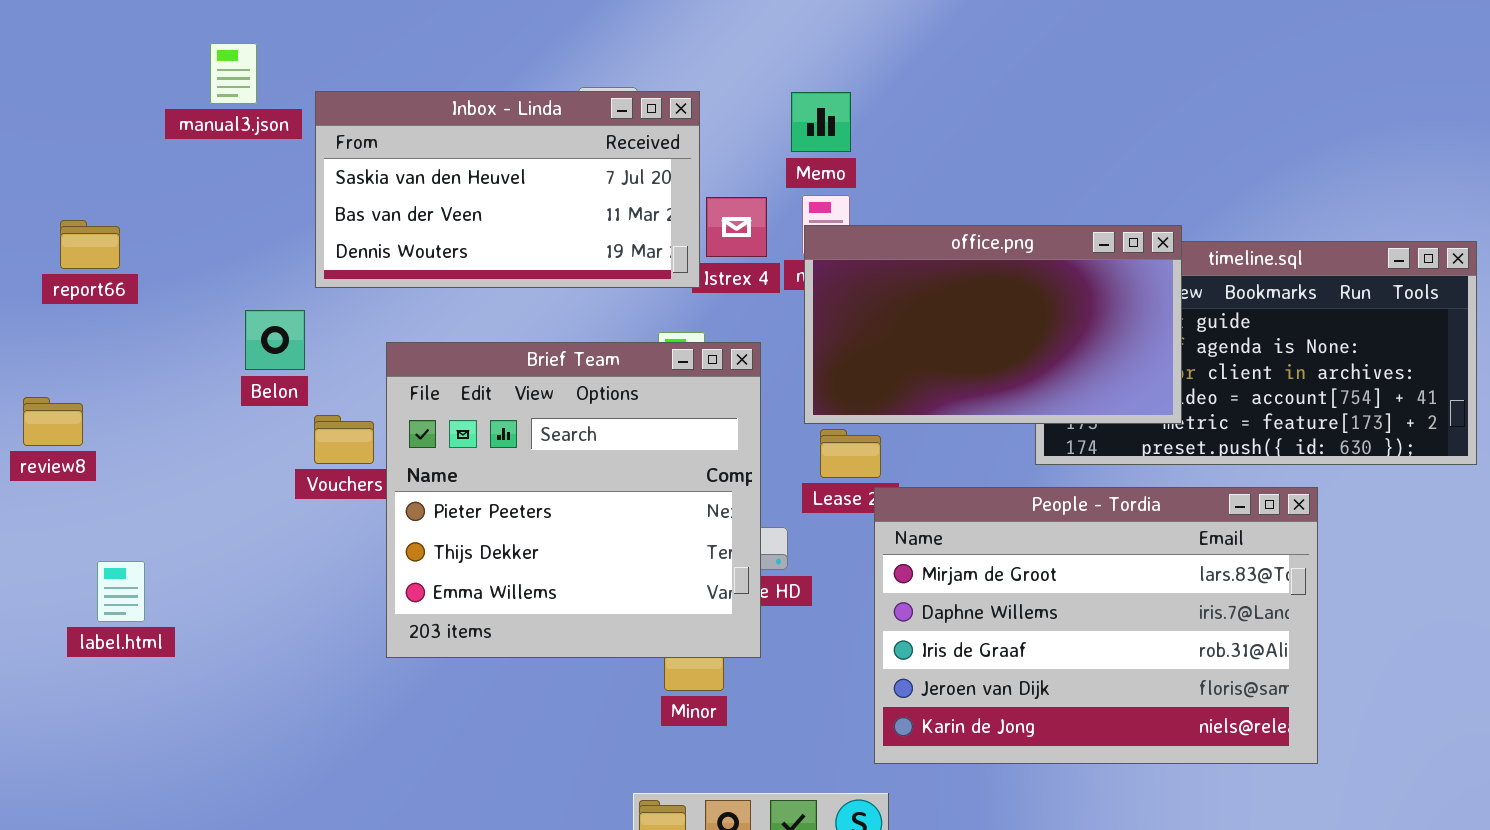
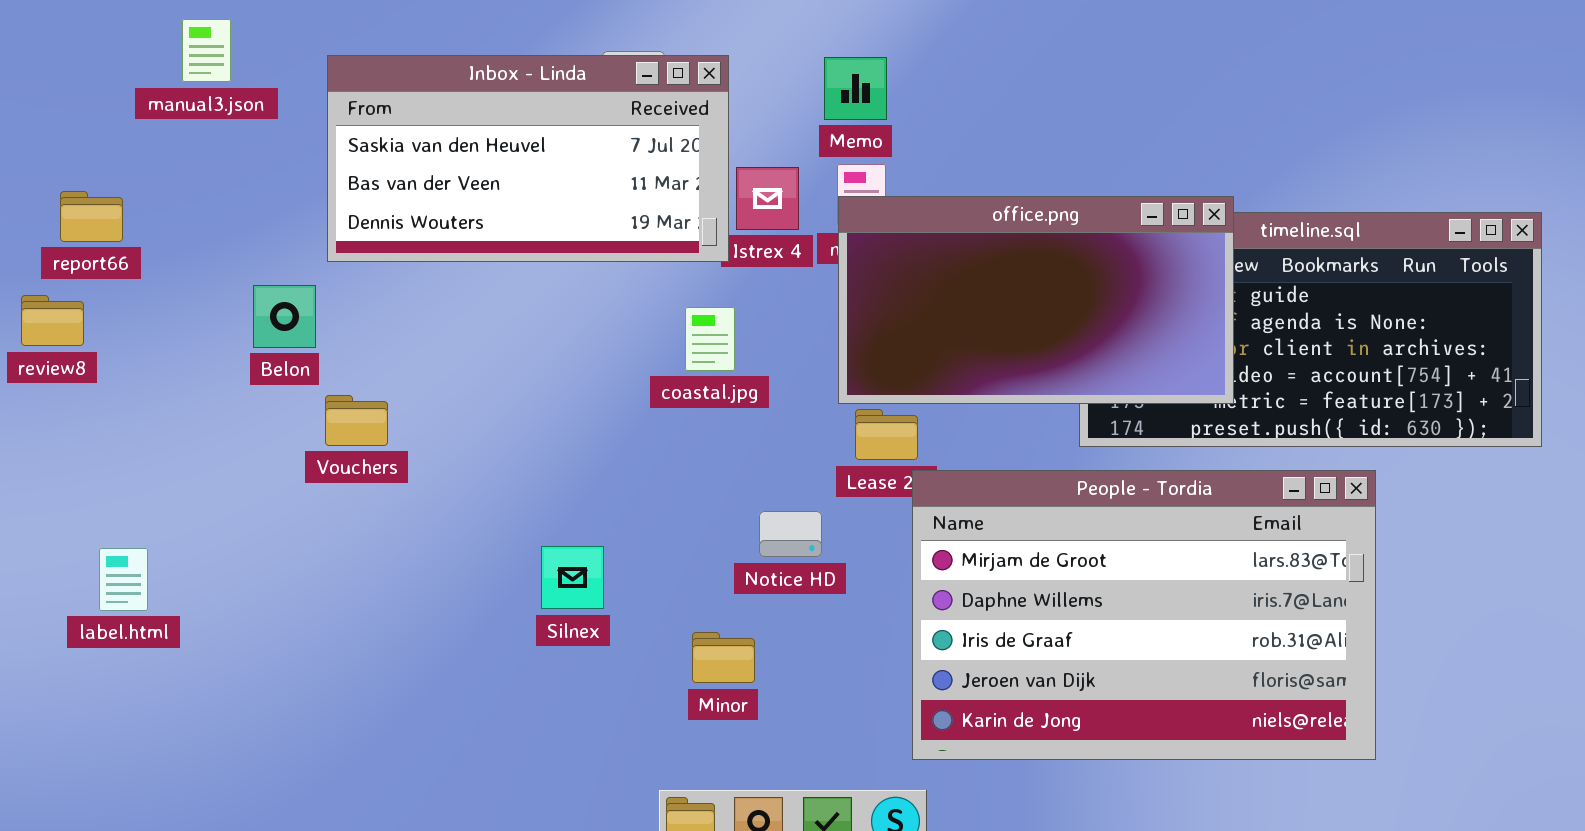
manual3.json: [210,43,257,104] -> [182,19,231,82], moved
Brief Team: [386,342,761,658] -> none, closed
review8: [23,397,83,446] -> [21,295,84,346], moved

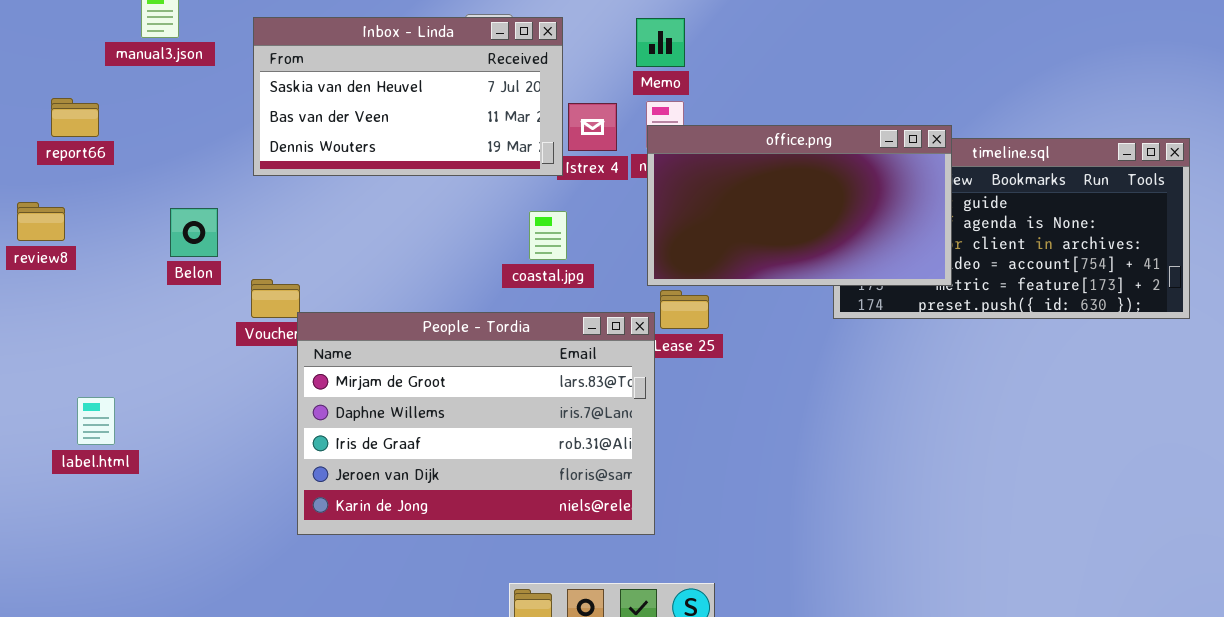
report66: [60,191,123,242] -> [51,98,99,137], moved
Belon: [253,285,316,348] -> [170,208,218,257], moved
People - Tordia: [912,470,1376,760] -> [297,312,655,535], moved

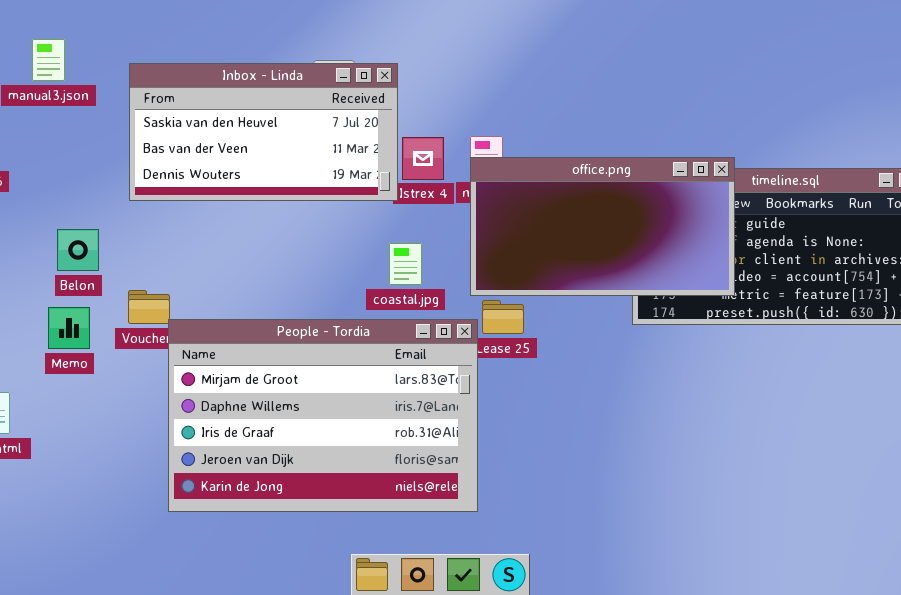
Memo: [636,18,685,67] -> [48,307,90,349], moved
coastal.jpg: [529,211,567,260] -> [389,243,422,285], moved

